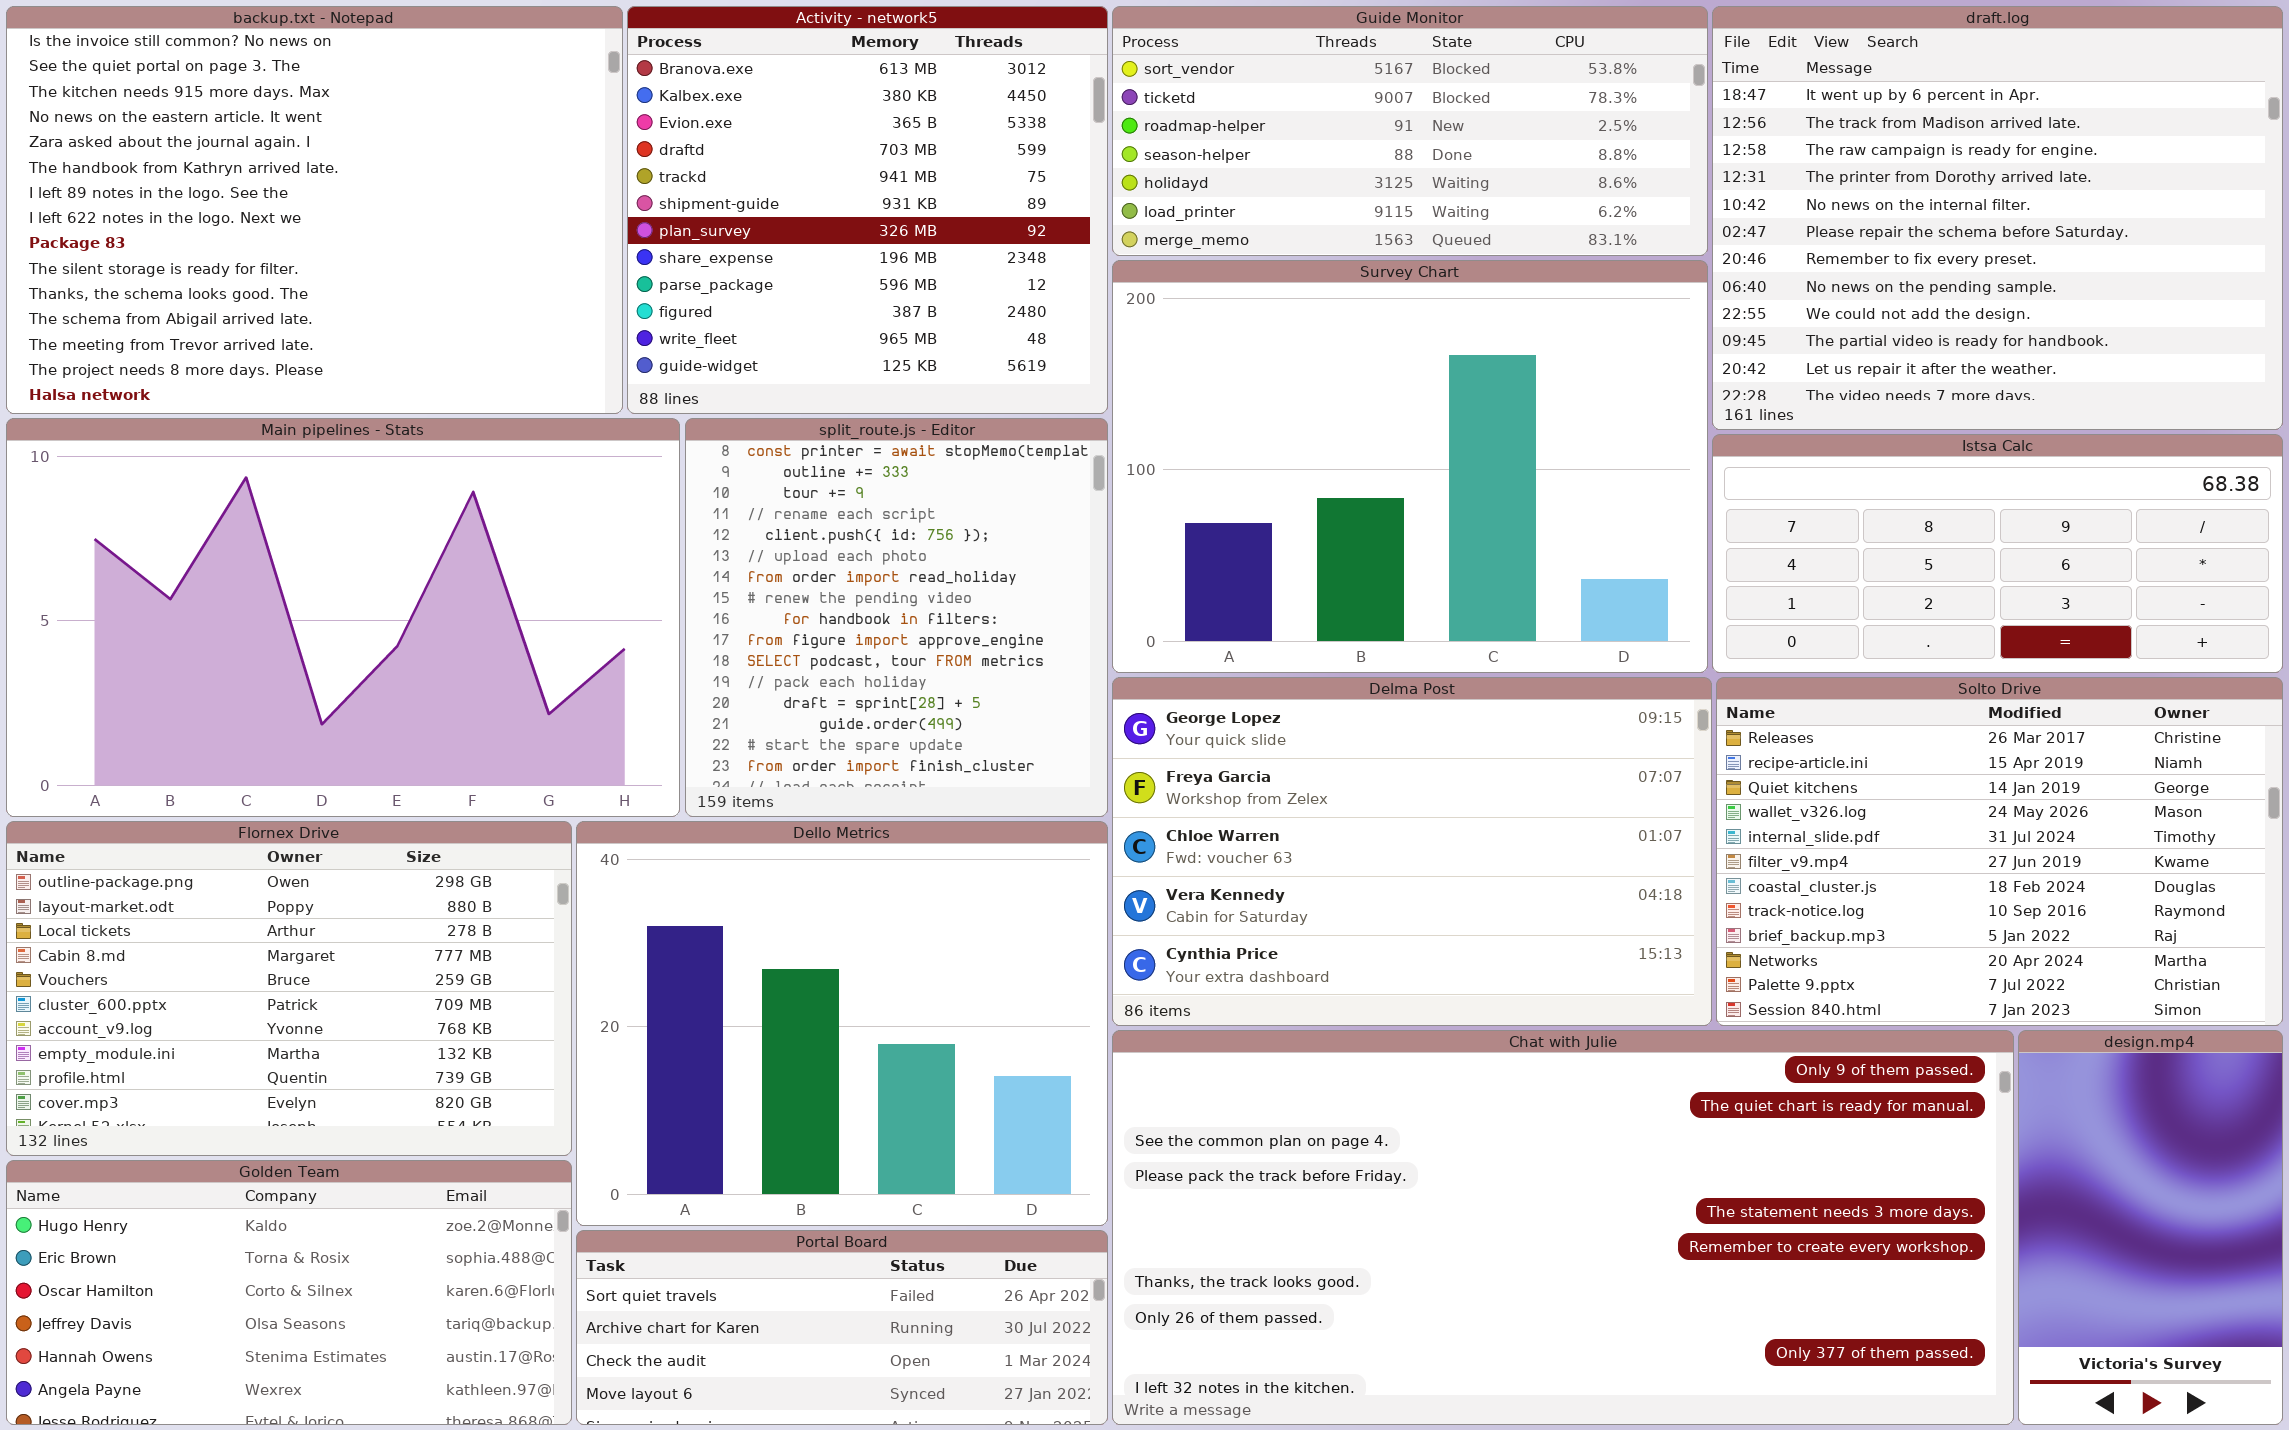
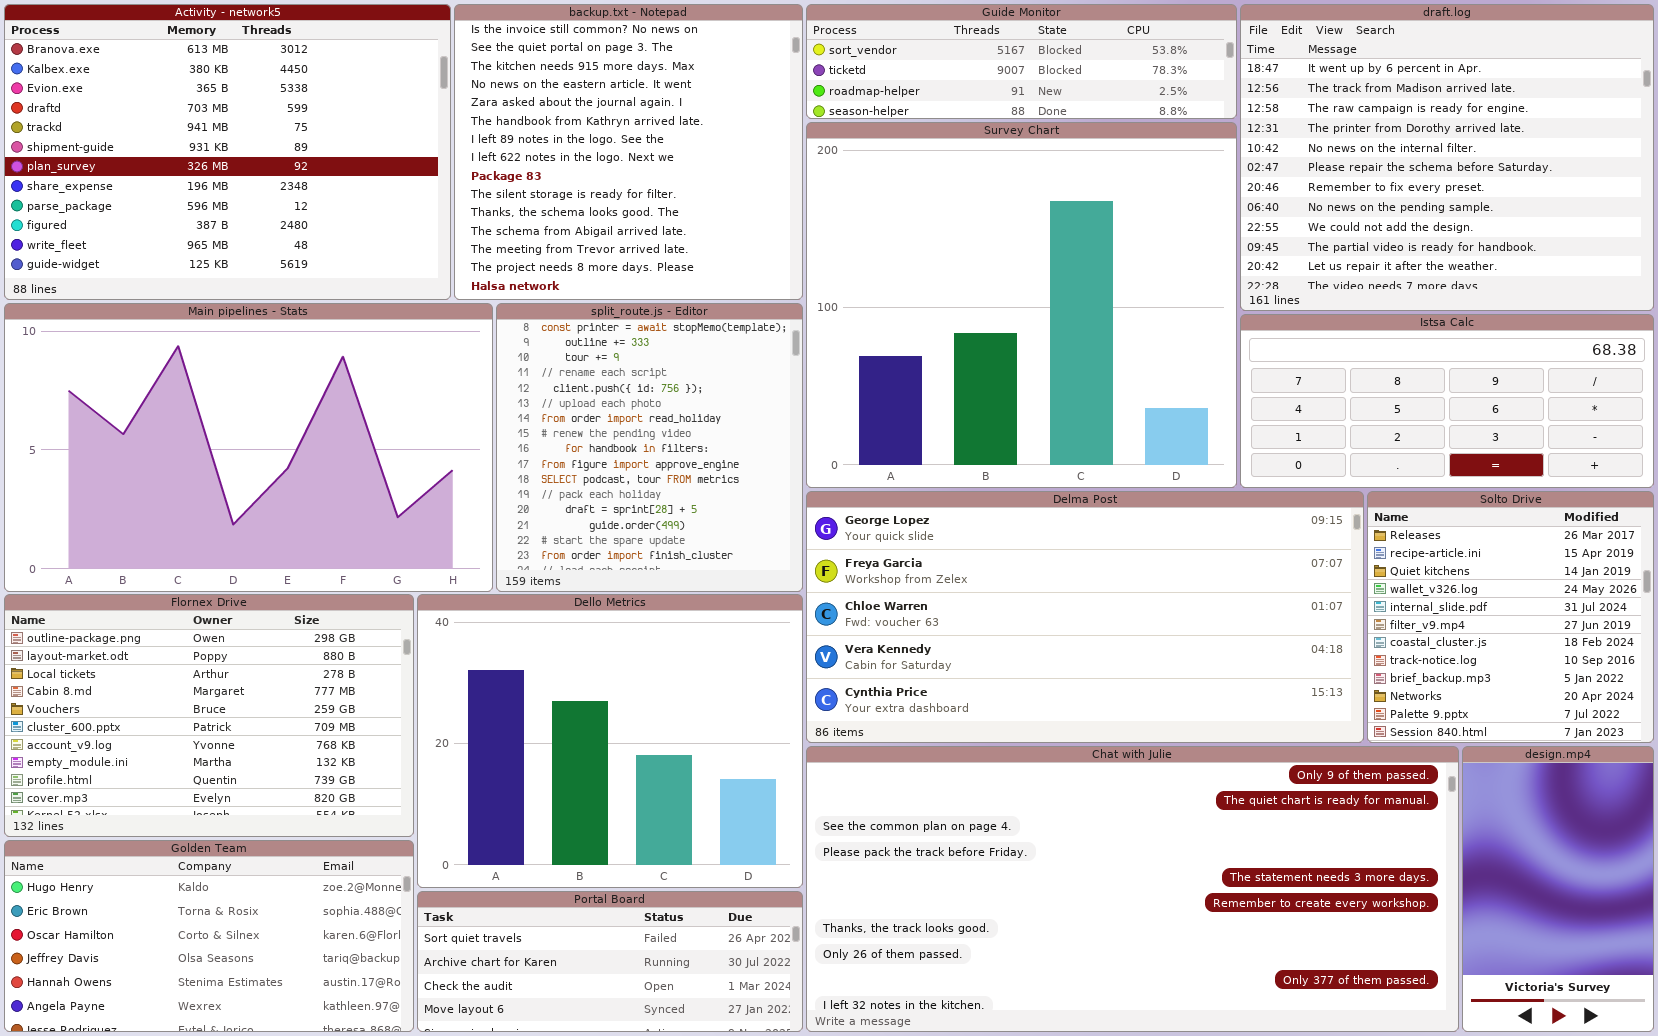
backup.txt - Notepad: [6,6,623,414] -> [454,4,803,300], moved, resized
Activity - network5: [627,6,1108,414] -> [4,4,451,300], moved, resized
Guide Monitor: [1112,6,1708,256] -> [806,4,1237,119], resized
Survey Chart: [1112,260,1708,673] -> [806,122,1237,488], resized
Delma Post: [1112,677,1712,1026] -> [806,491,1364,743], resized
Solto Drive: [1716,677,2283,1026] -> [1367,491,1654,743], resized

